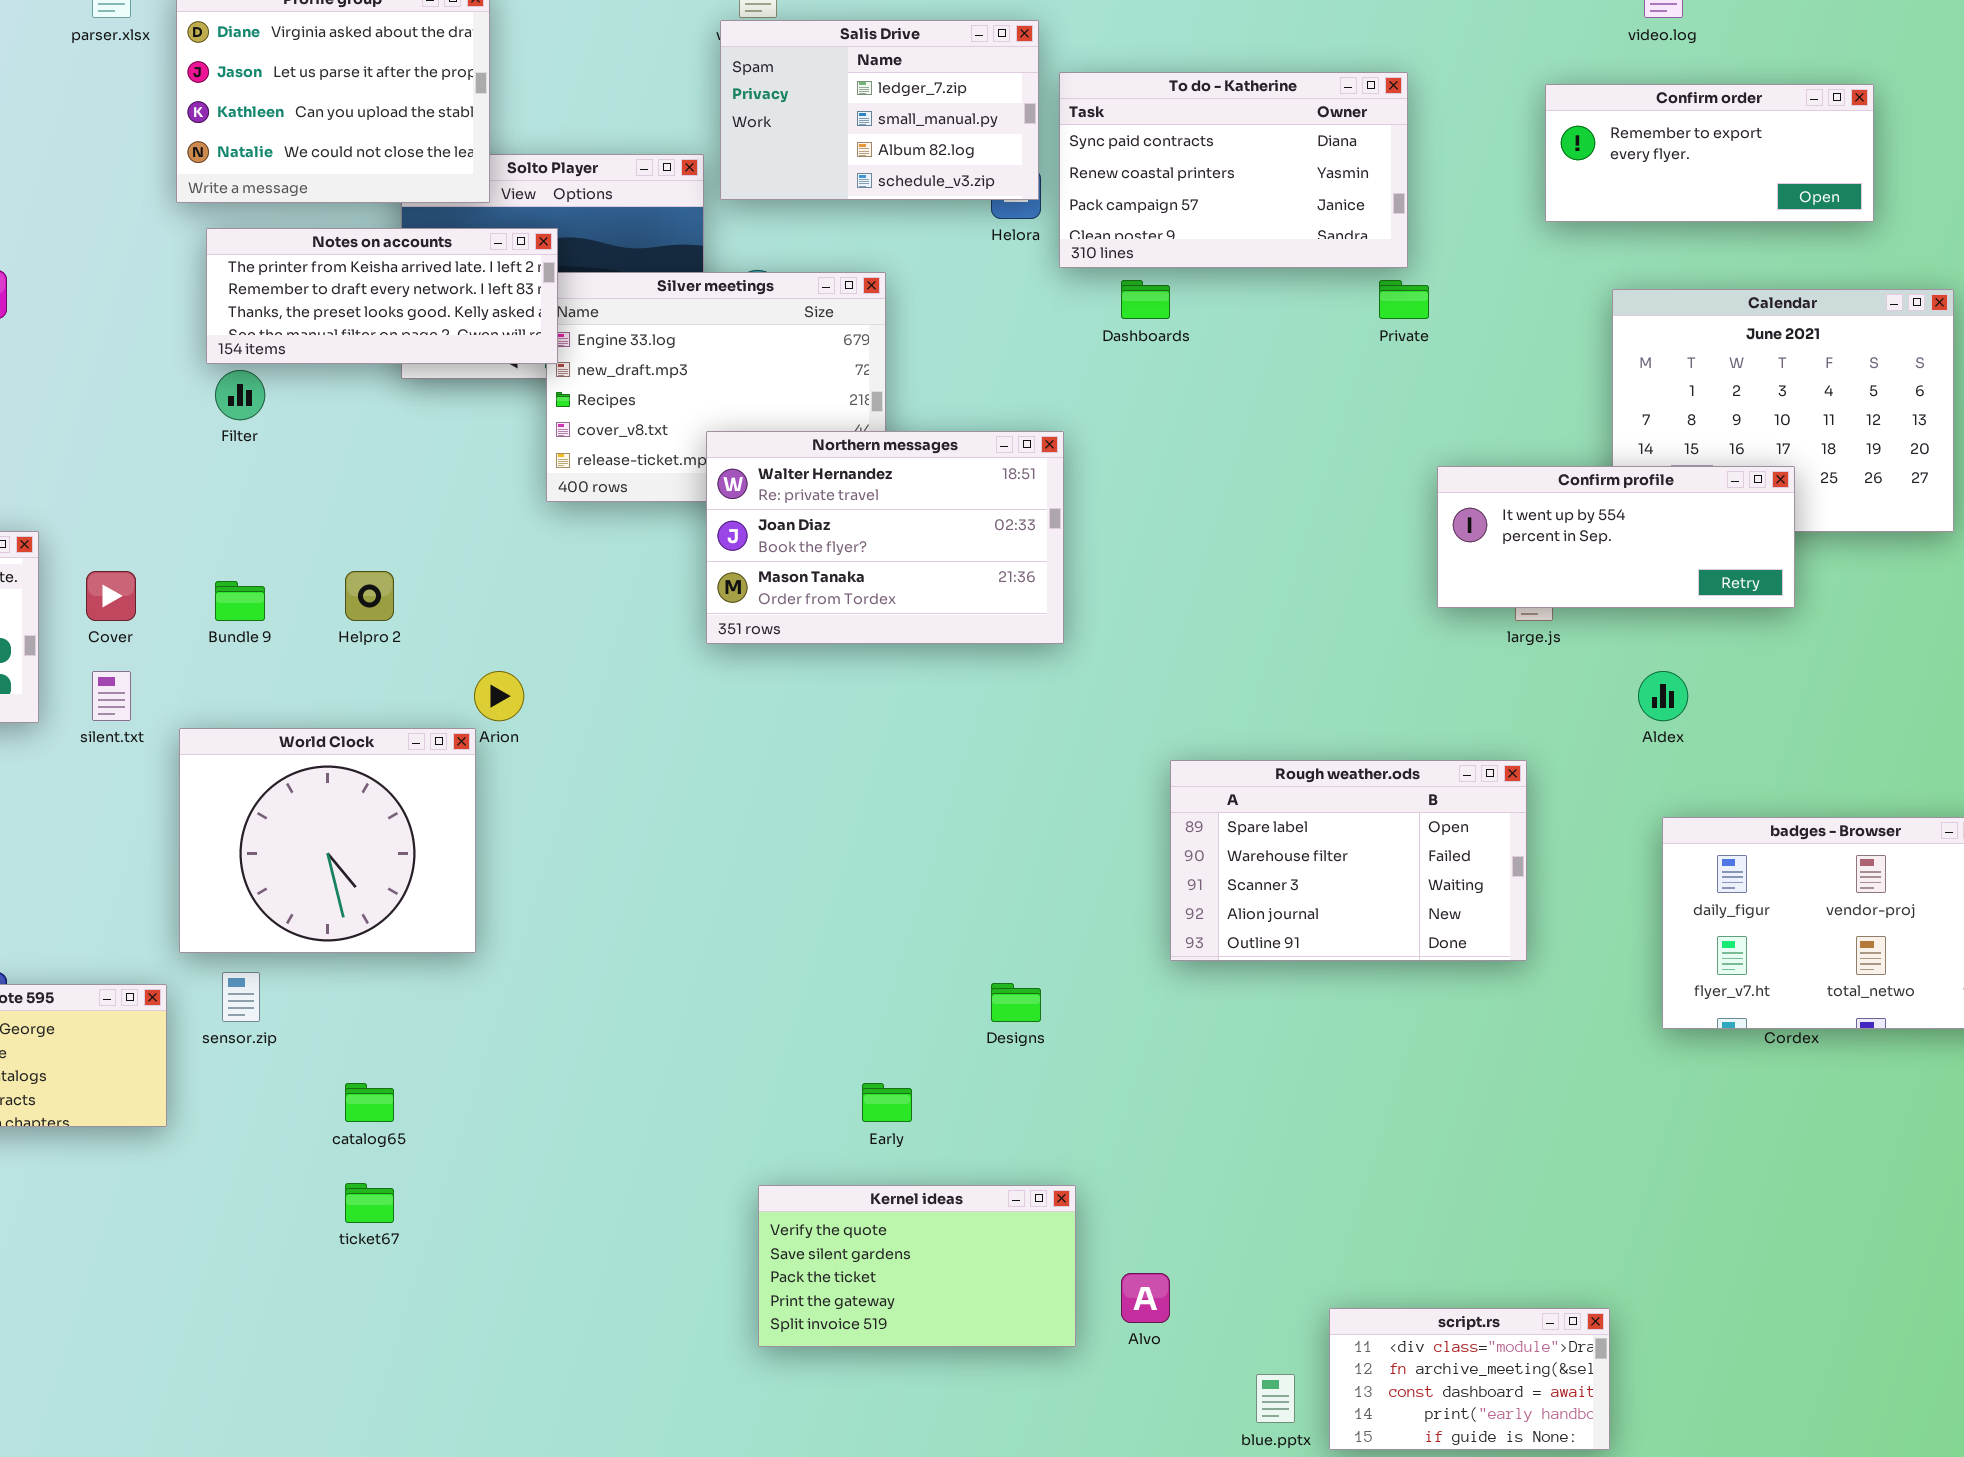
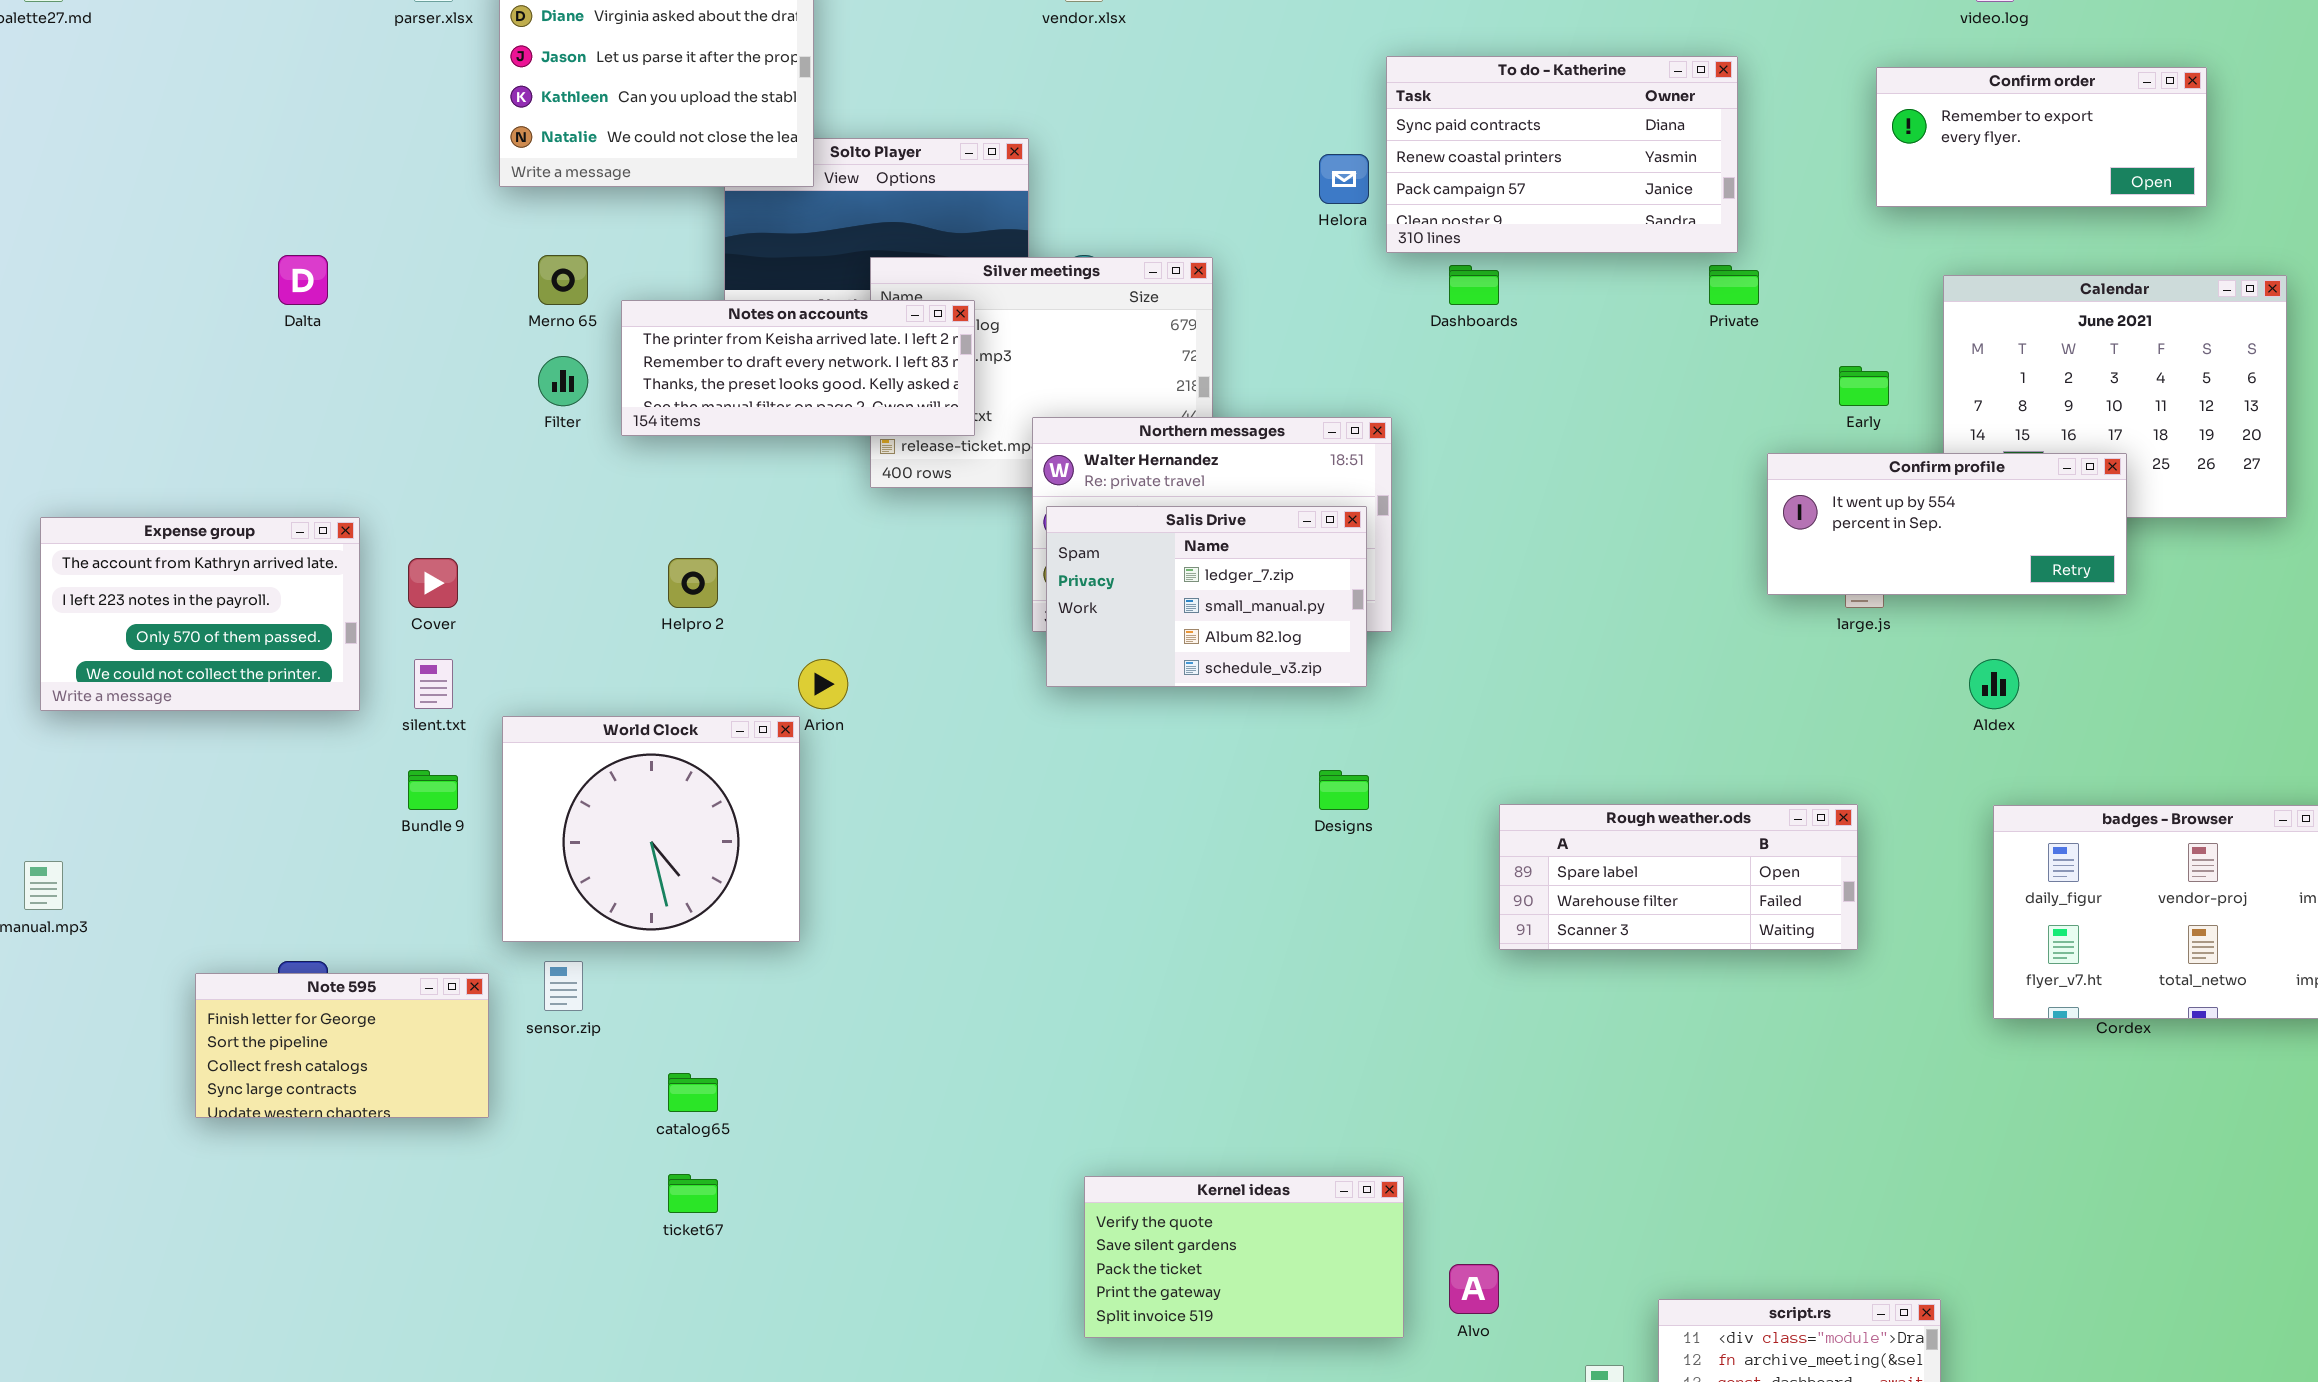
Salis Drive: [720,20,1039,200] -> [1046,506,1367,687], moved
Notes on accounts: [206,228,558,364] -> [621,300,975,436], moved
Bundle 9: [215,581,265,621] -> [408,770,458,810], moved
Rough weather.ods: [1170,760,1527,961] -> [1499,804,1858,950], resized
Designs: [991,983,1041,1022] -> [1319,770,1369,810], moved
Early: [862,1083,912,1122] -> [1839,366,1889,406], moved

